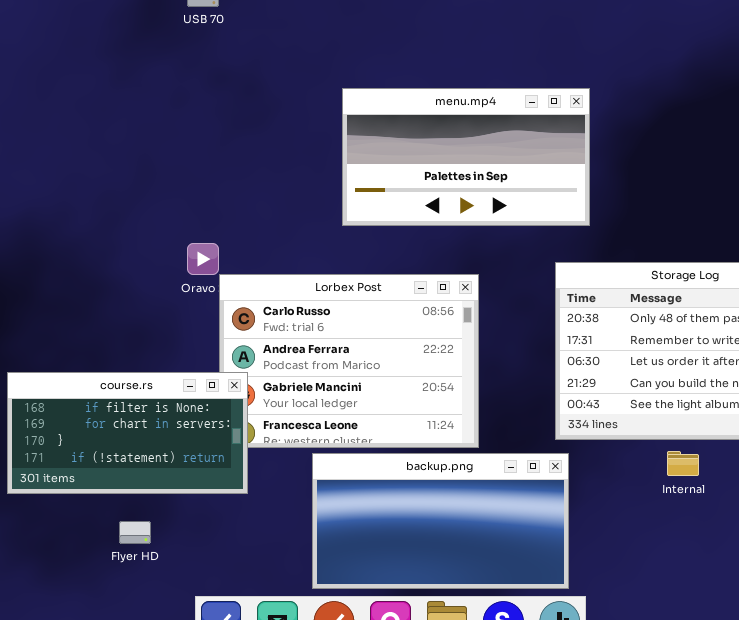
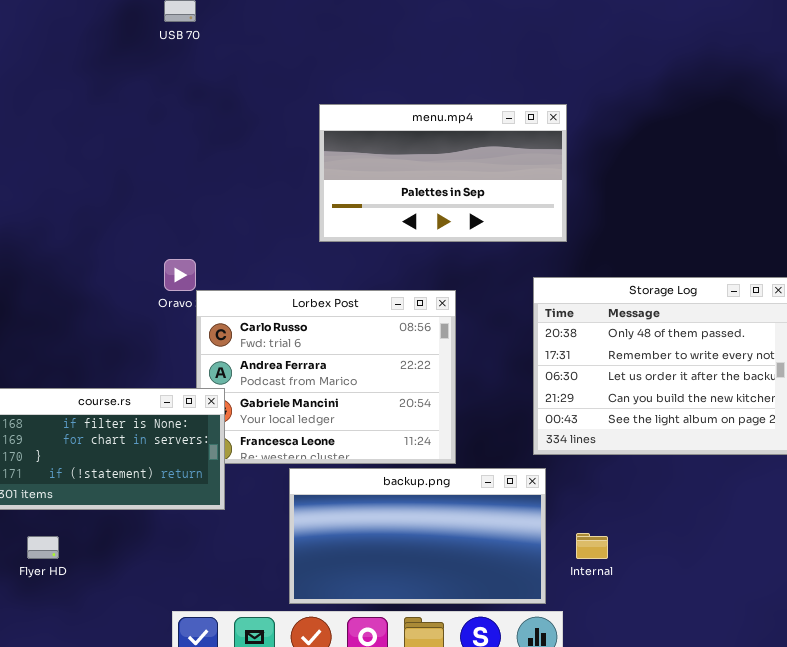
Internal: [667,451,699,476] -> [576,533,608,559], moved
Flyer HD: [119,521,151,544] -> [27,536,59,559], moved

